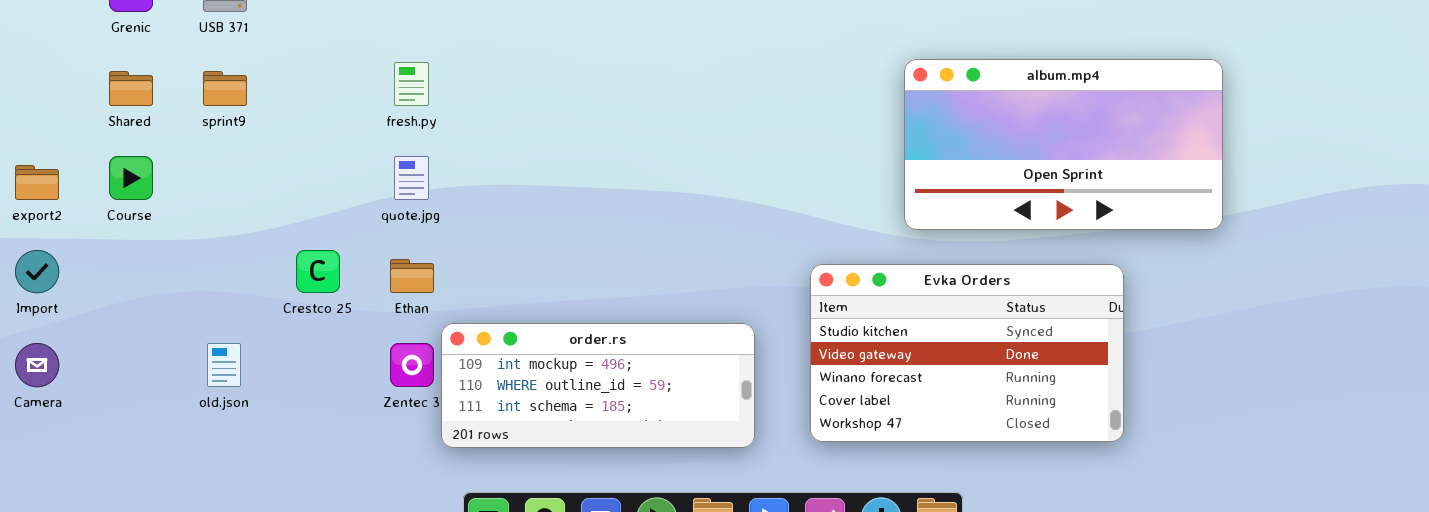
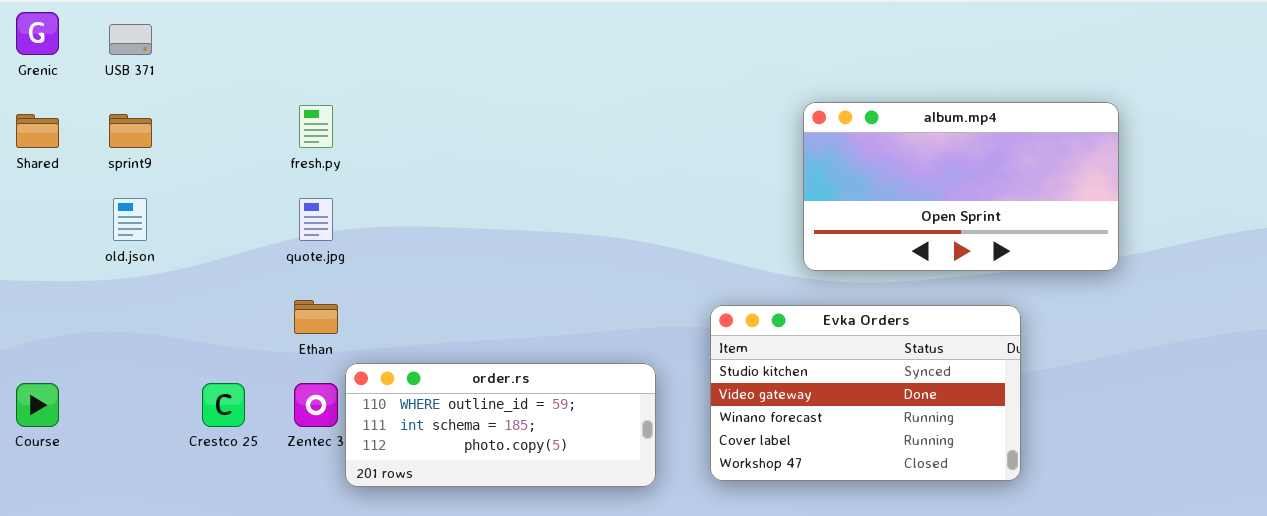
Course: [109,156,153,200] -> [16,383,59,427], moved
Crestco 25: [296,250,340,293] -> [202,383,245,427], moved
order.rs: [441,323,755,448] -> [345,363,656,487], scrolled down 1 row
old.json: [207,343,241,387] -> [113,198,147,241], moved

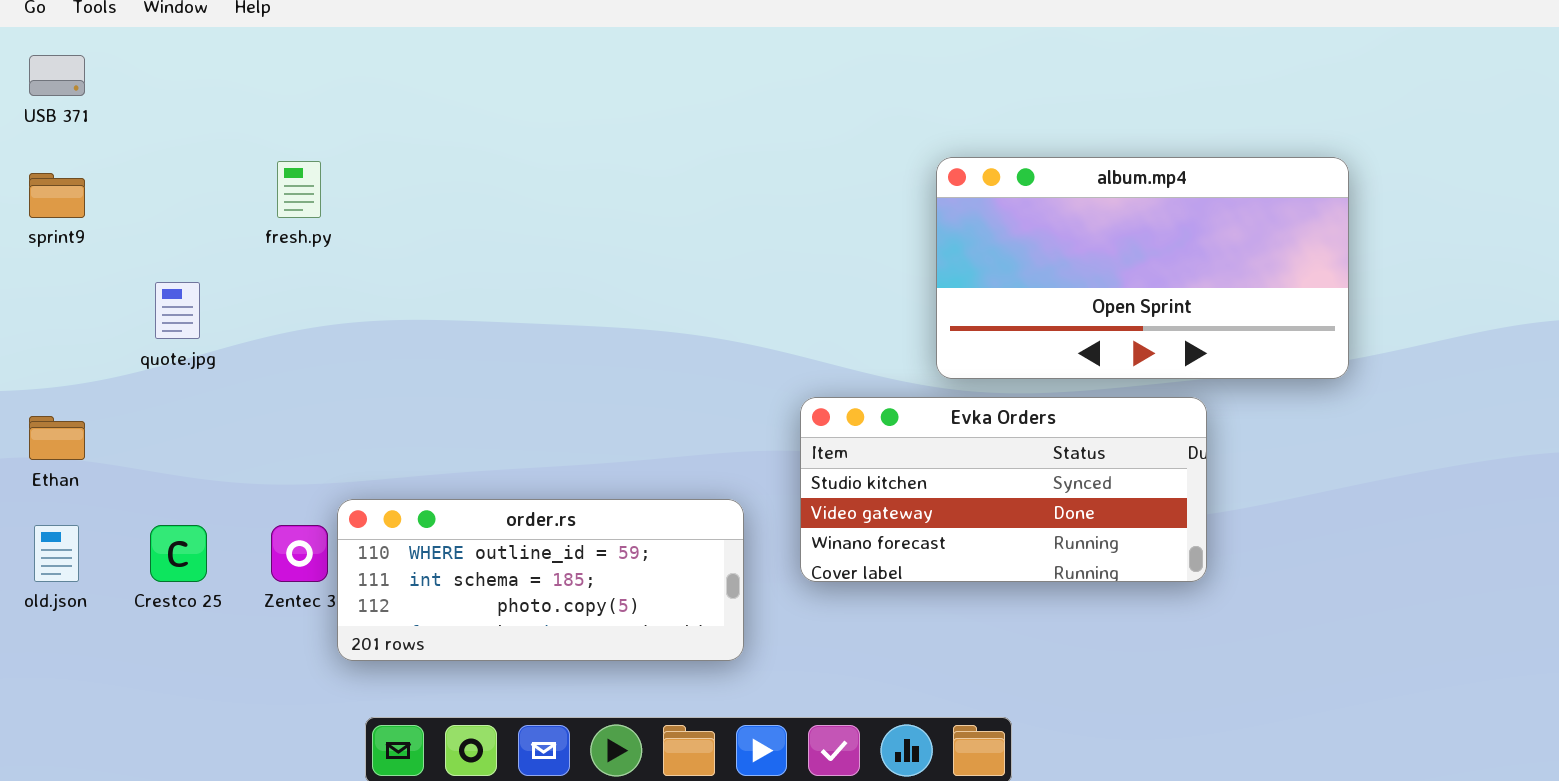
old.json: [113,198,147,241] -> [34,525,79,582], moved
quote.jpg: [299,198,333,241] -> [155,282,200,339], moved
Ethan: [294,300,338,334] -> [29,416,85,460], moved
Evka Orders: [710,305,1021,481] -> [800,397,1207,582], moved, resized

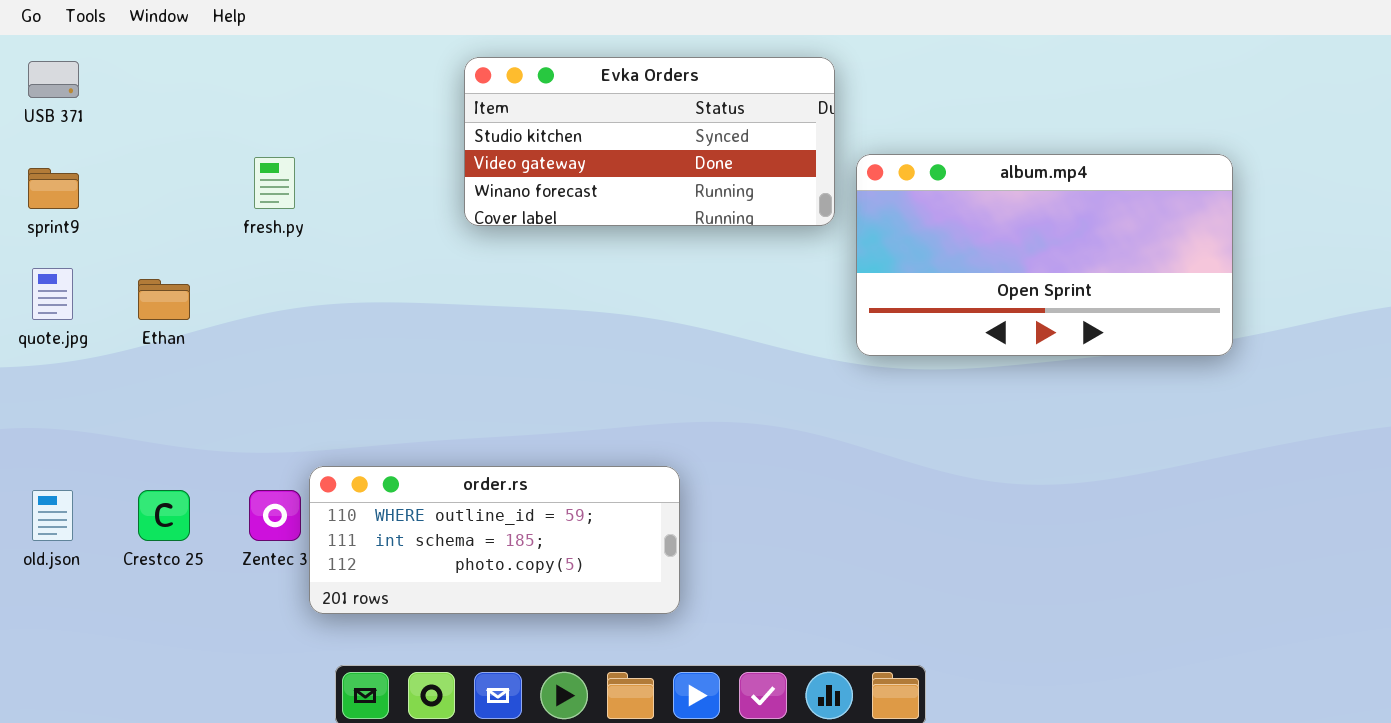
quote.jpg: [155,282,200,339] -> [32,268,73,320], moved
Evka Orders: [800,397,1207,582] -> [464,57,835,226], moved
Ethan: [29,416,85,460] -> [138,279,190,320], moved

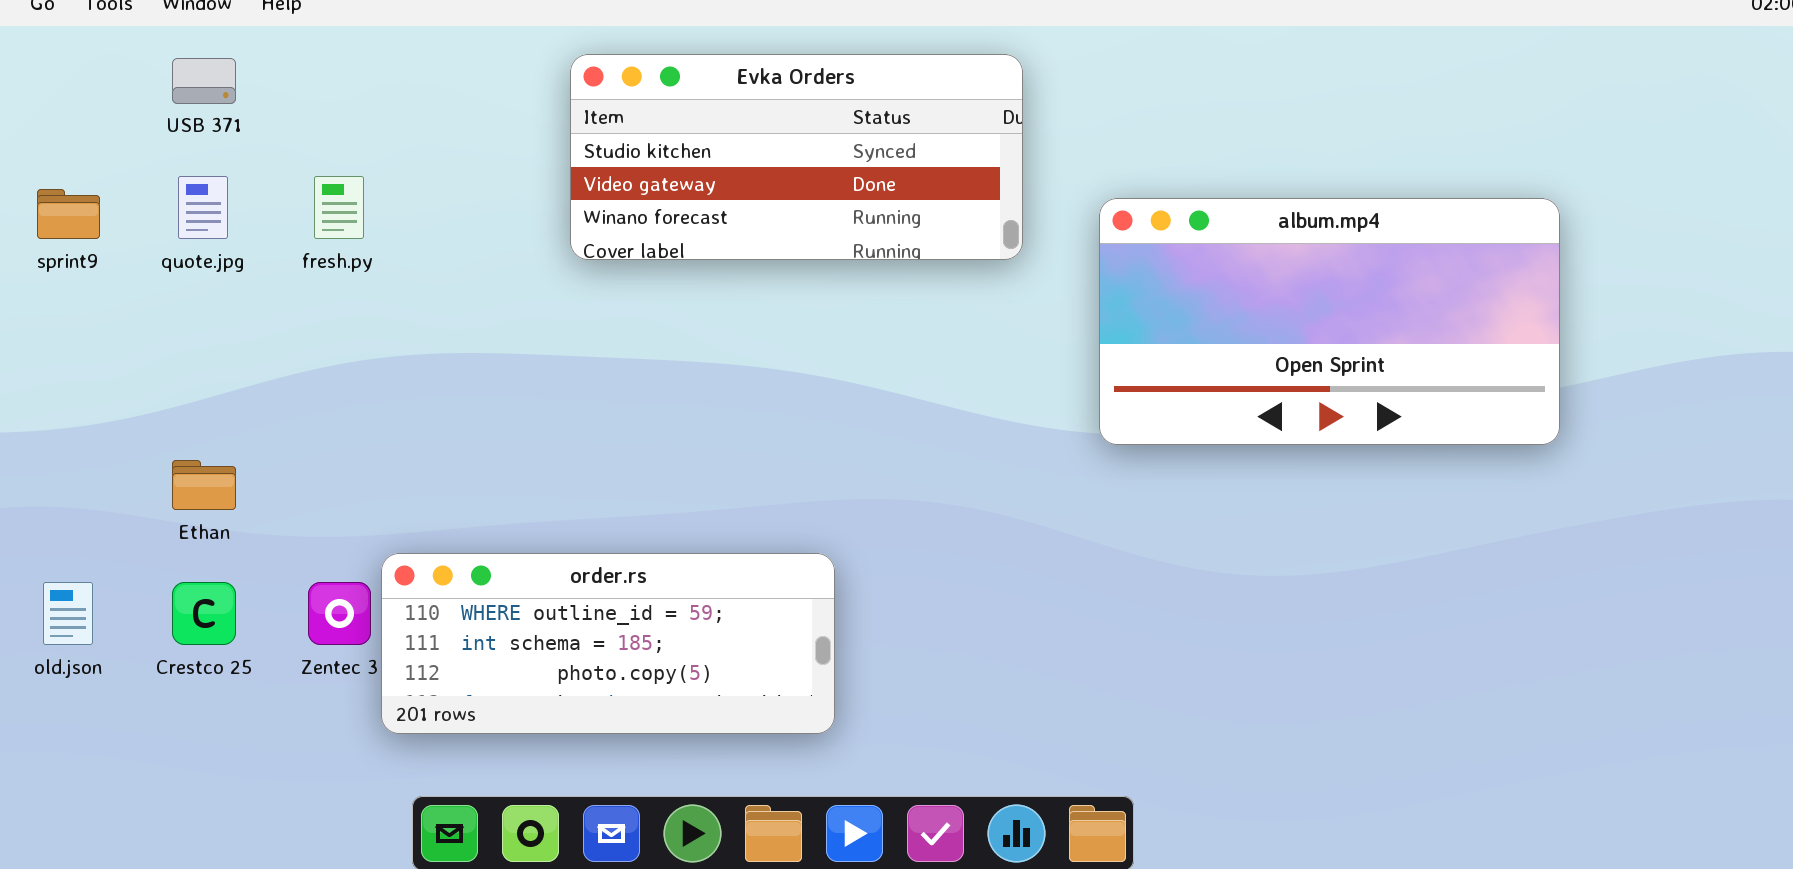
USB 371: [28,61,79,98] -> [172,58,236,104], moved
album.mp4: [856,154,1233,356] -> [1099,198,1560,445], moved
quote.jpg: [32,268,73,320] -> [178,176,228,239], moved
Ethan: [138,279,190,320] -> [172,460,236,510], moved

